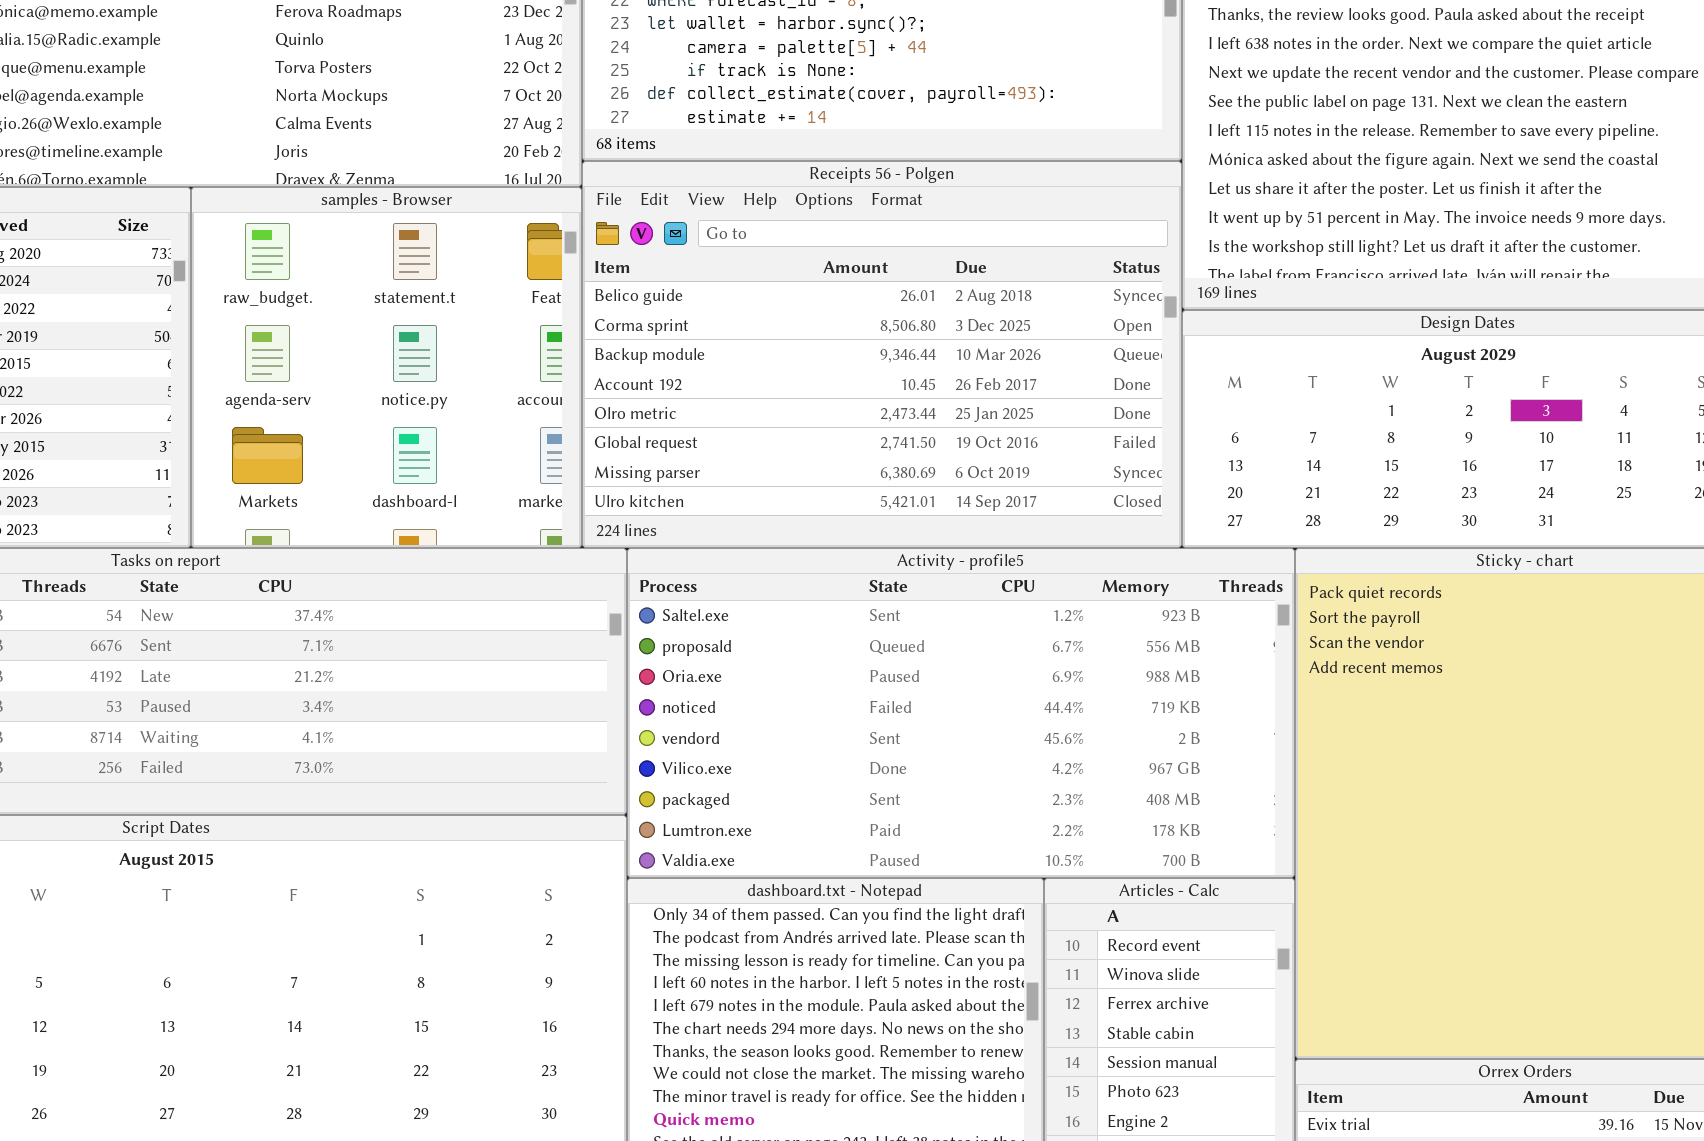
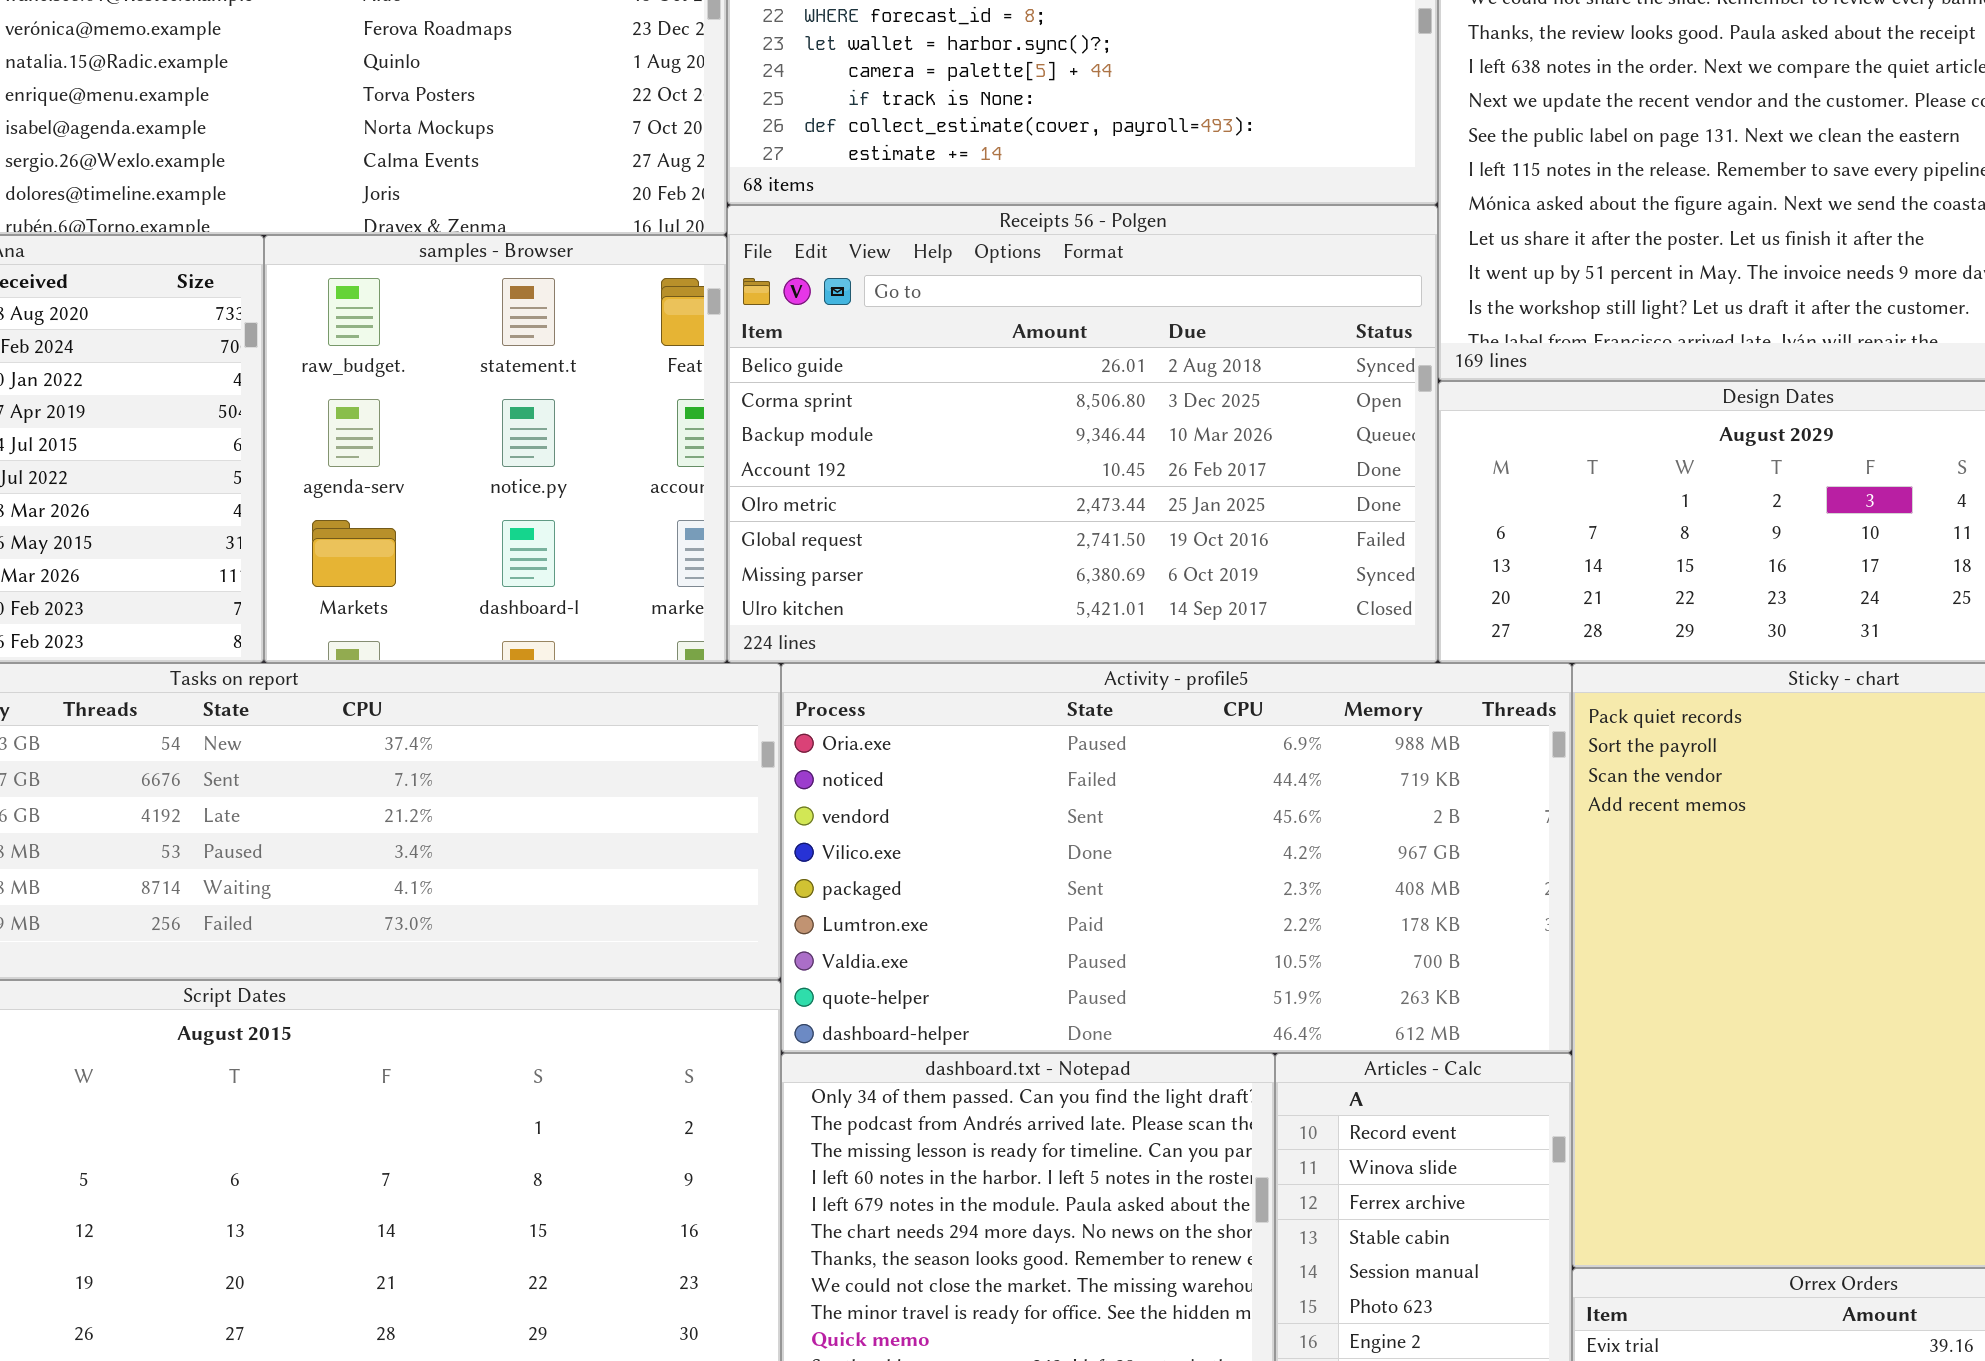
Activity - profile5: [627,548,1295,878] -> [781,663,1572,1053], scrolled down 2 rows

